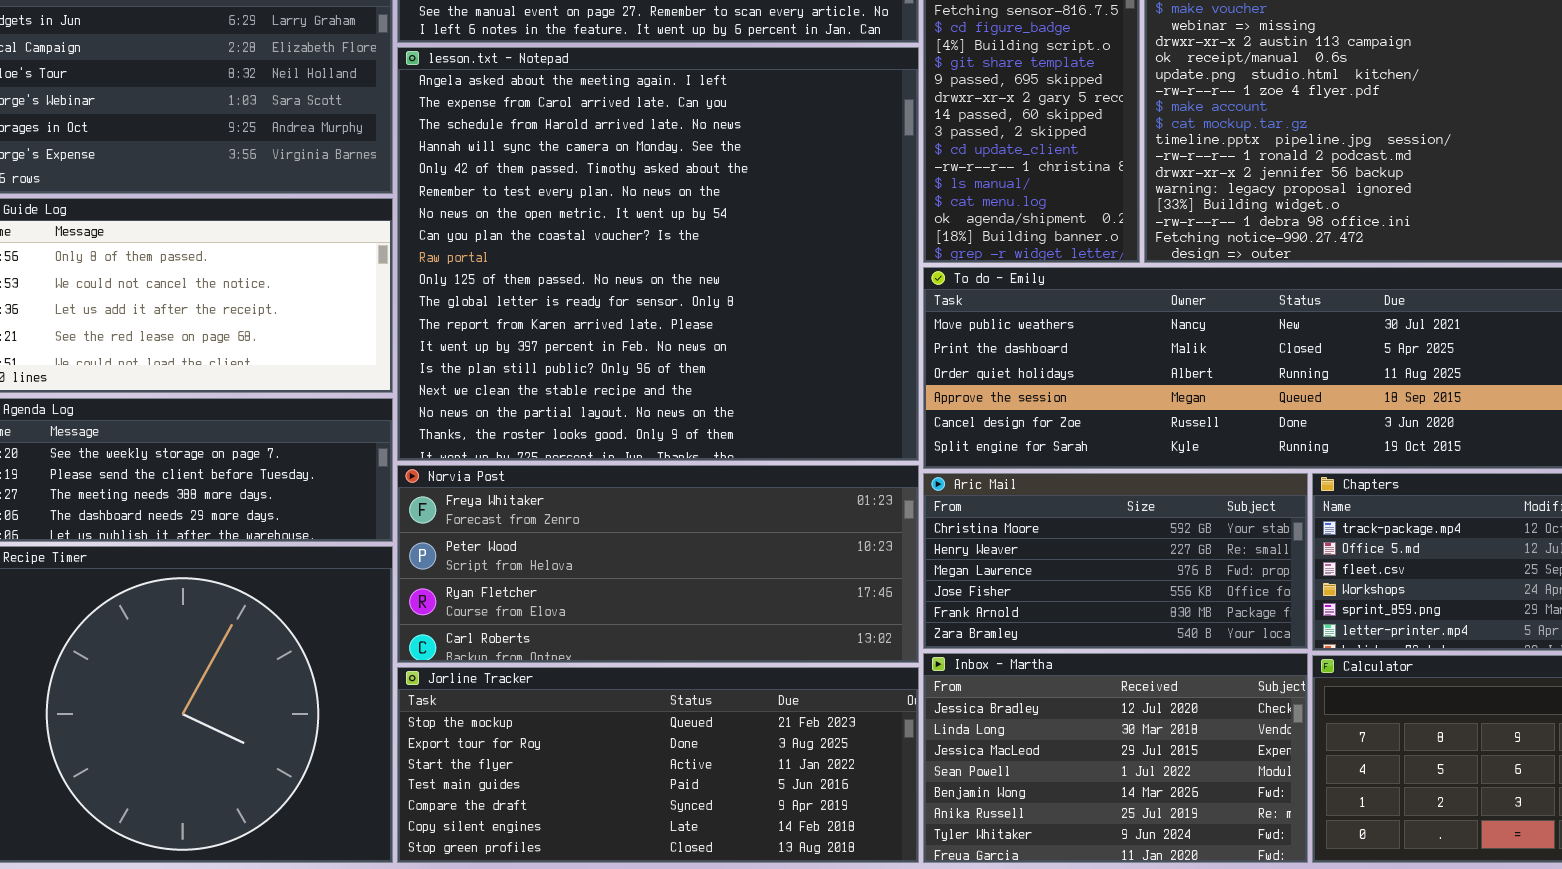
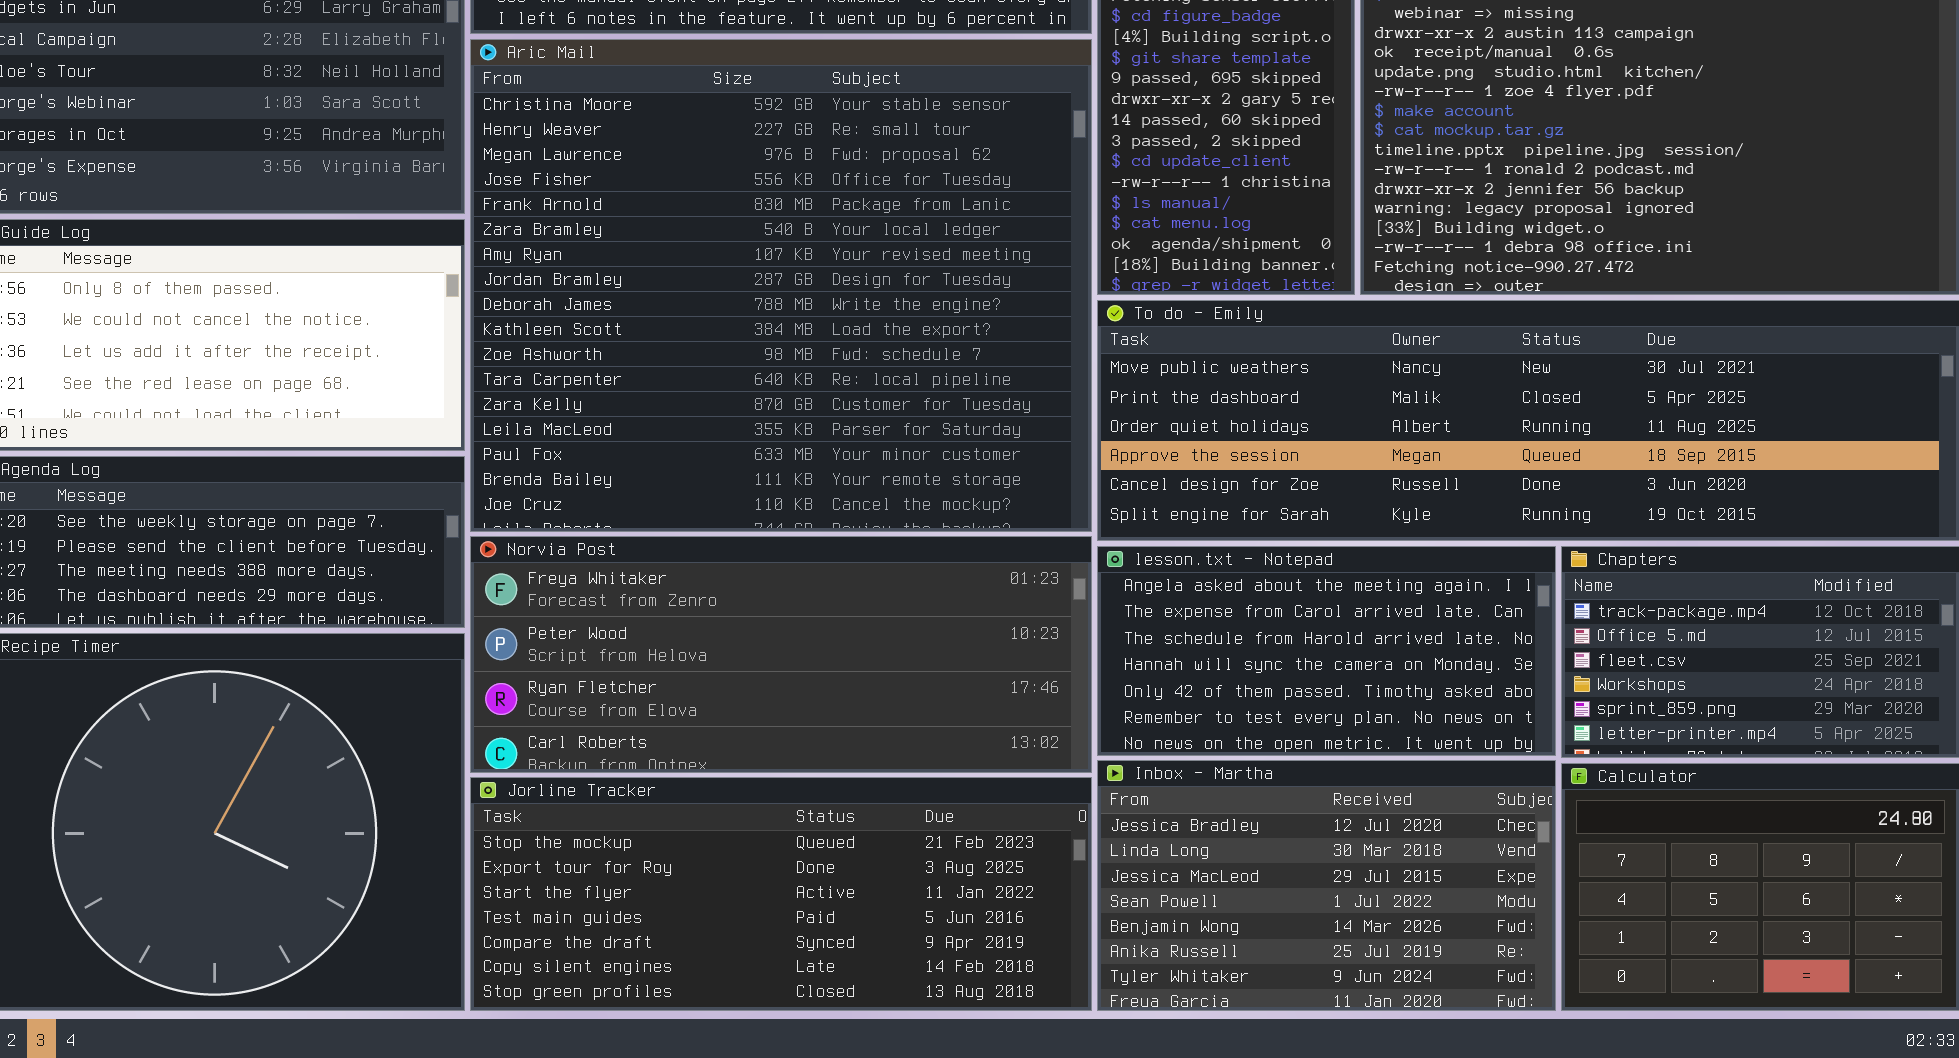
lesson.txt - Notepad: [397,47,919,461] -> [1097,546,1556,756], moved, resized
Aric Mail: [923,473,1308,649] -> [470,39,1092,532], moved, resized

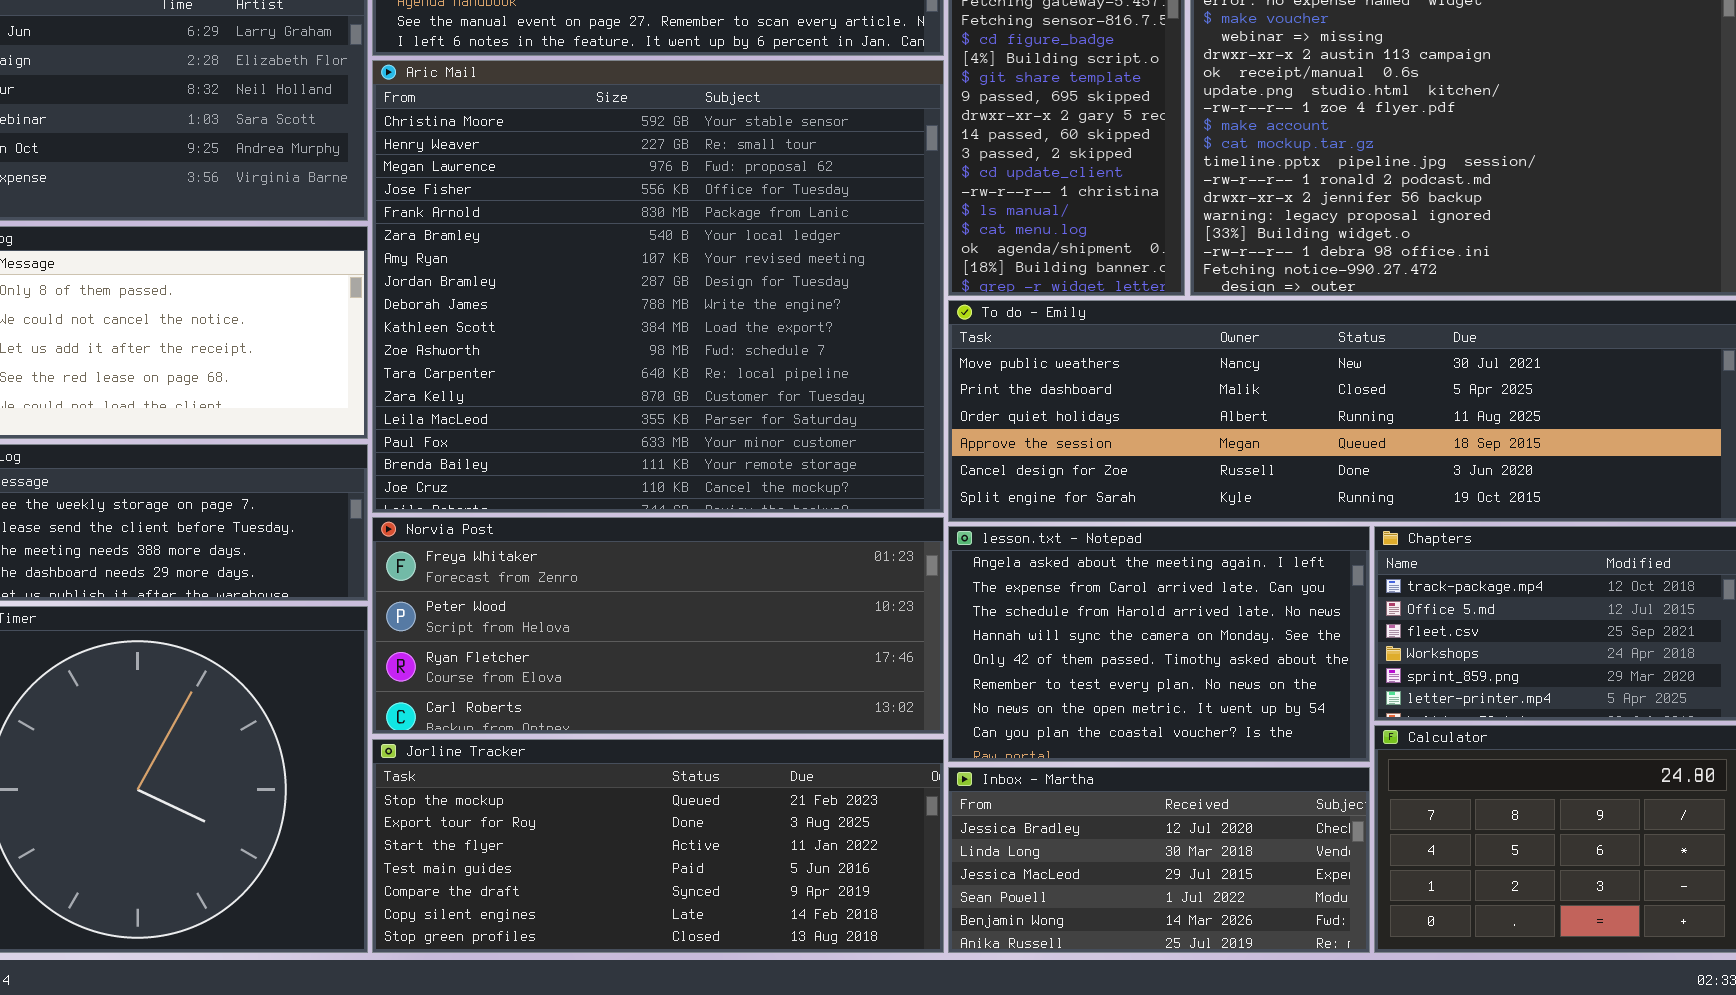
lesson.txt - Notepad: [1097,546,1556,756] -> [948,526,1370,762], resized
Inbox - Martha: [1097,760,1556,1011] -> [948,767,1370,953], resized

